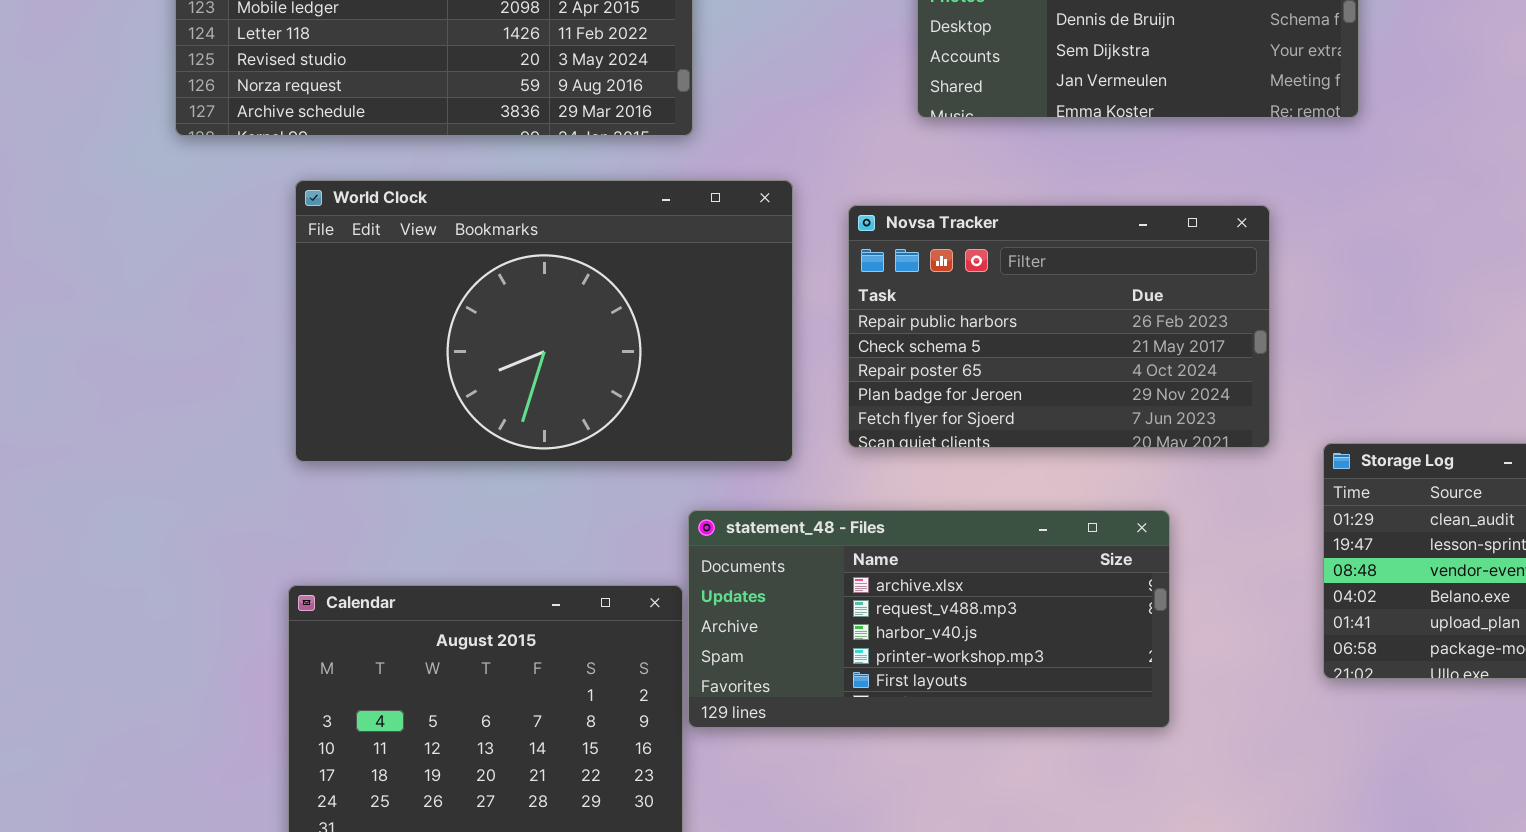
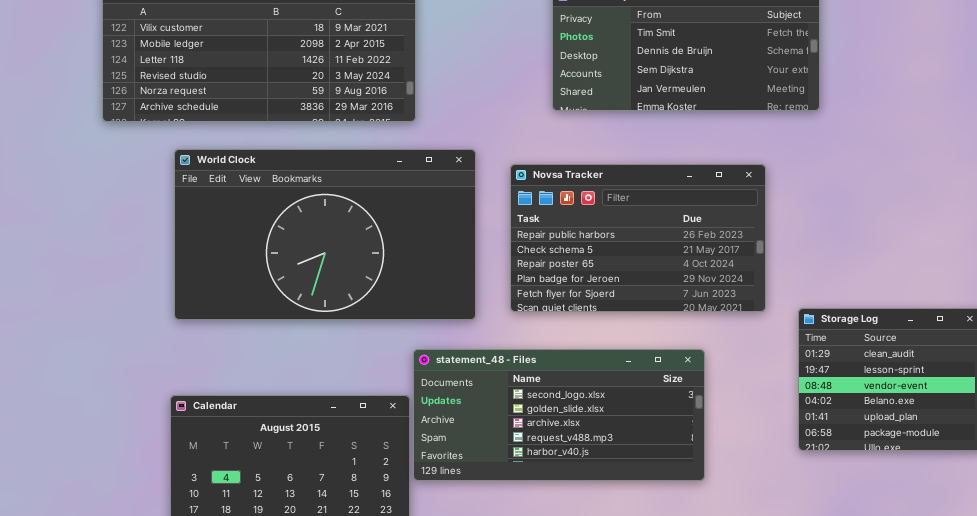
statement_48 - Files: [688,510,1170,728] -> [413,349,705,481], scrolled up 2 rows

